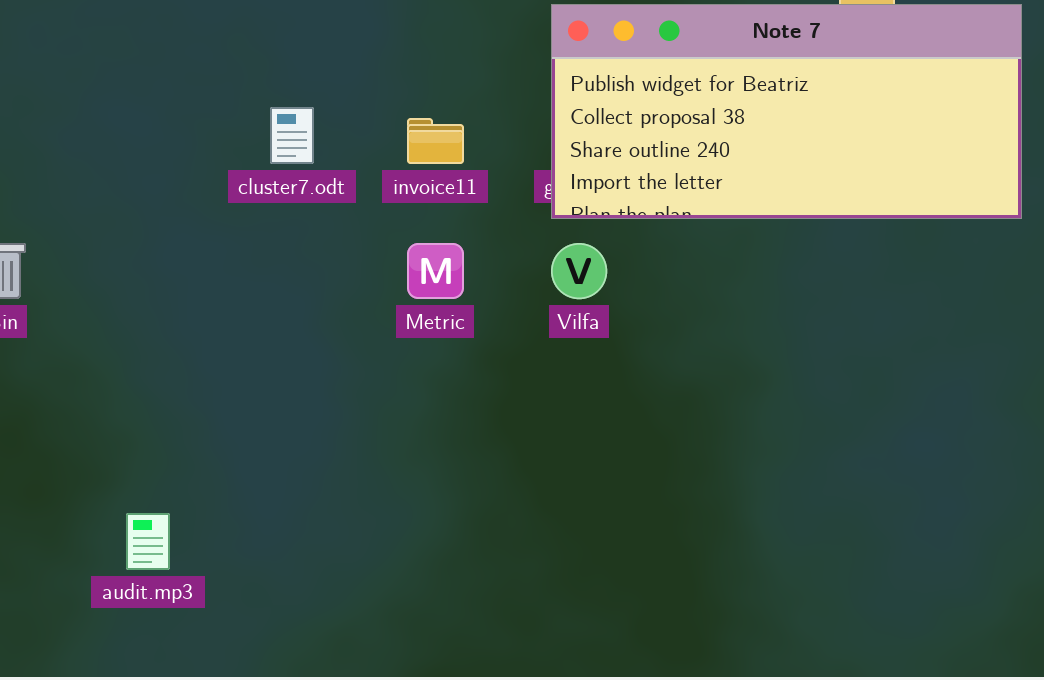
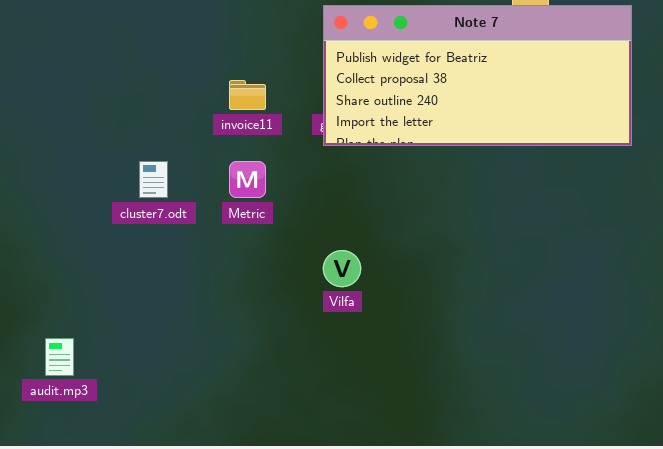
cluster7.odt: [270,107,314,164] -> [139,161,168,198], moved
Vilfa: [551,243,607,299] -> [323,250,361,287], moved

